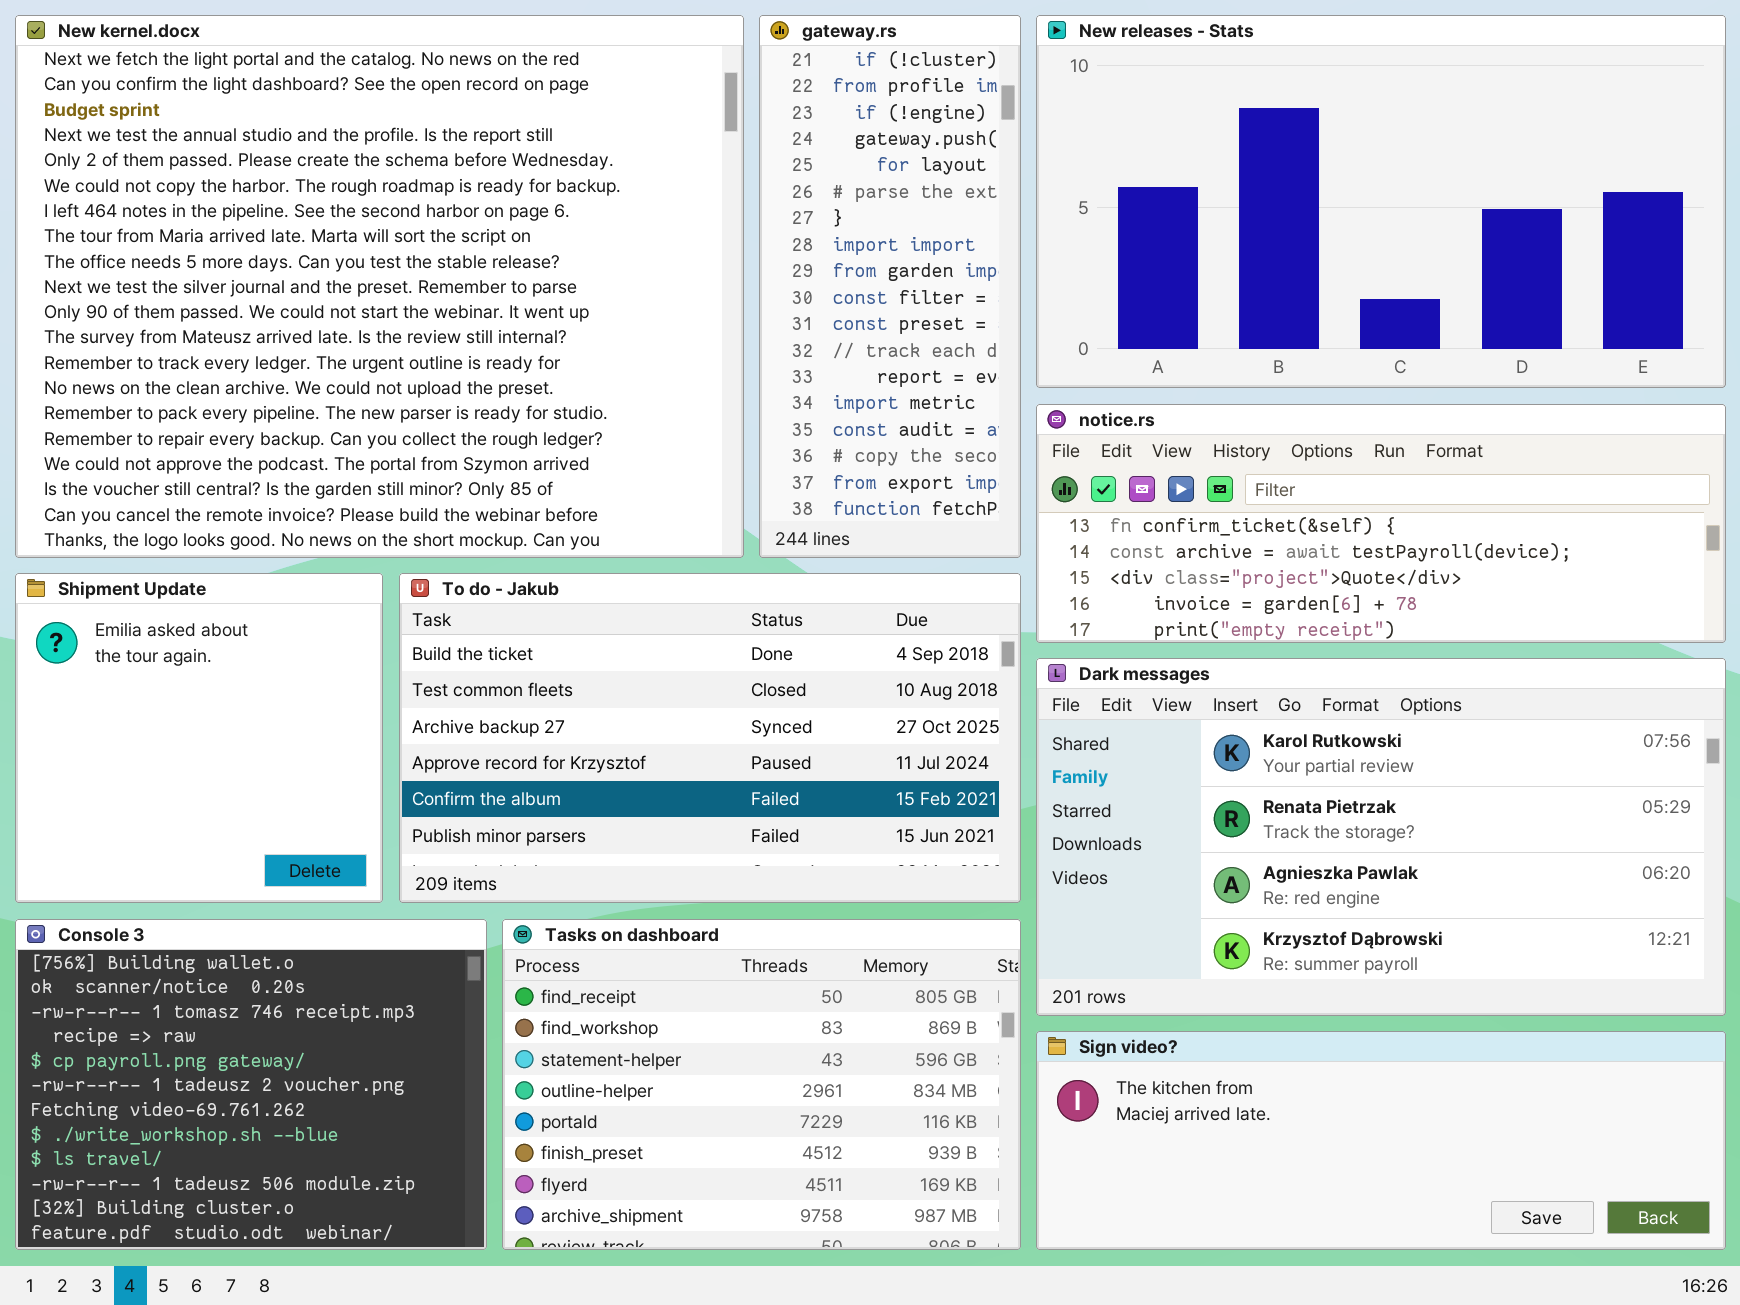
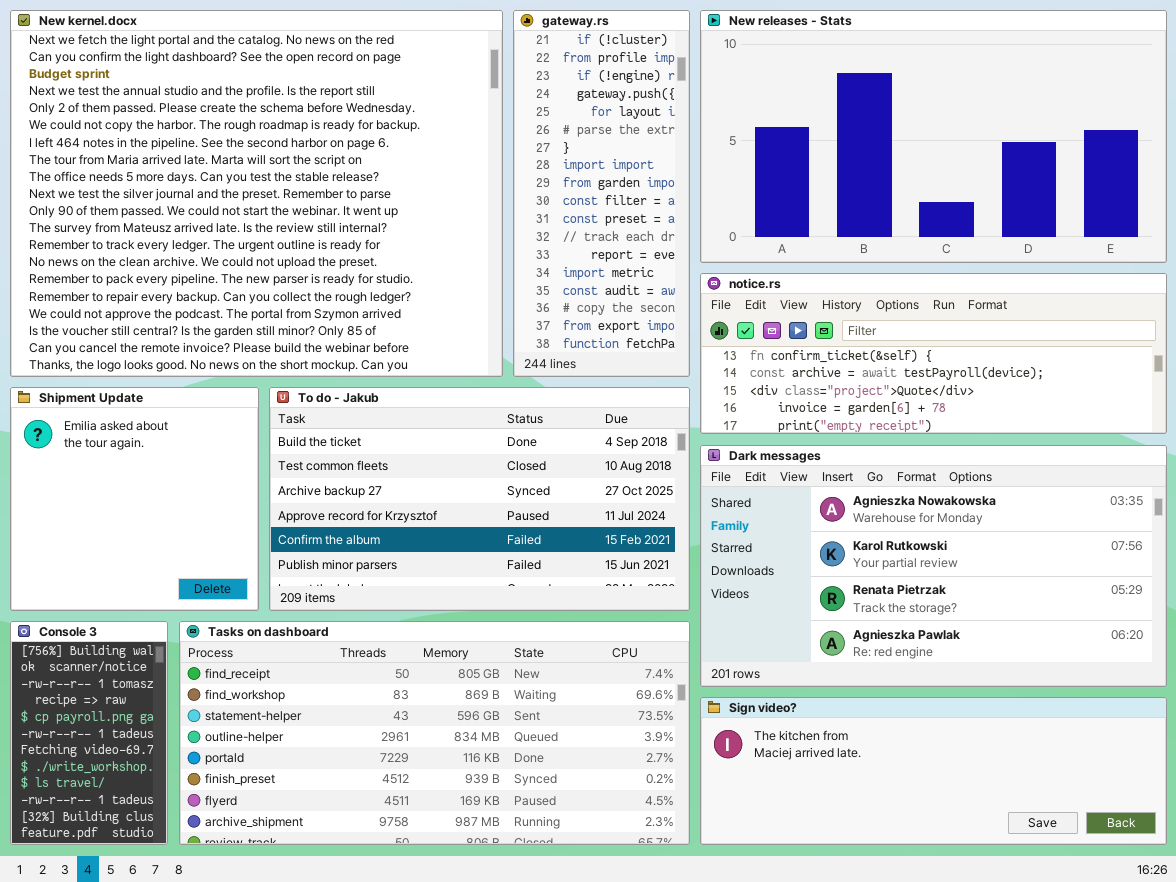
Dark messages: [1036,658,1726,1016] -> [700,445,1167,687], scrolled up 1 row
Console 3: [15,919,487,1250] -> [10,621,168,845], resized
Tasks on dashboard: [502,919,1021,1250] -> [179,621,690,845], resized

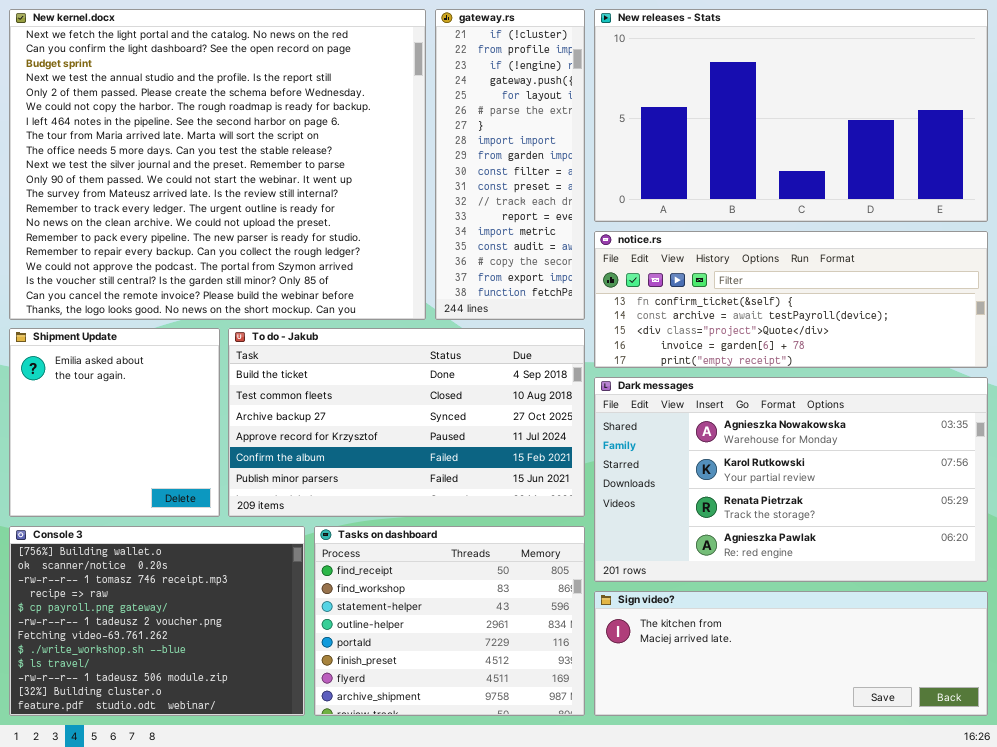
Console 3: [10,621,168,845] -> [9,526,305,716], resized
Tasks on dashboard: [179,621,690,845] -> [314,526,585,716], resized

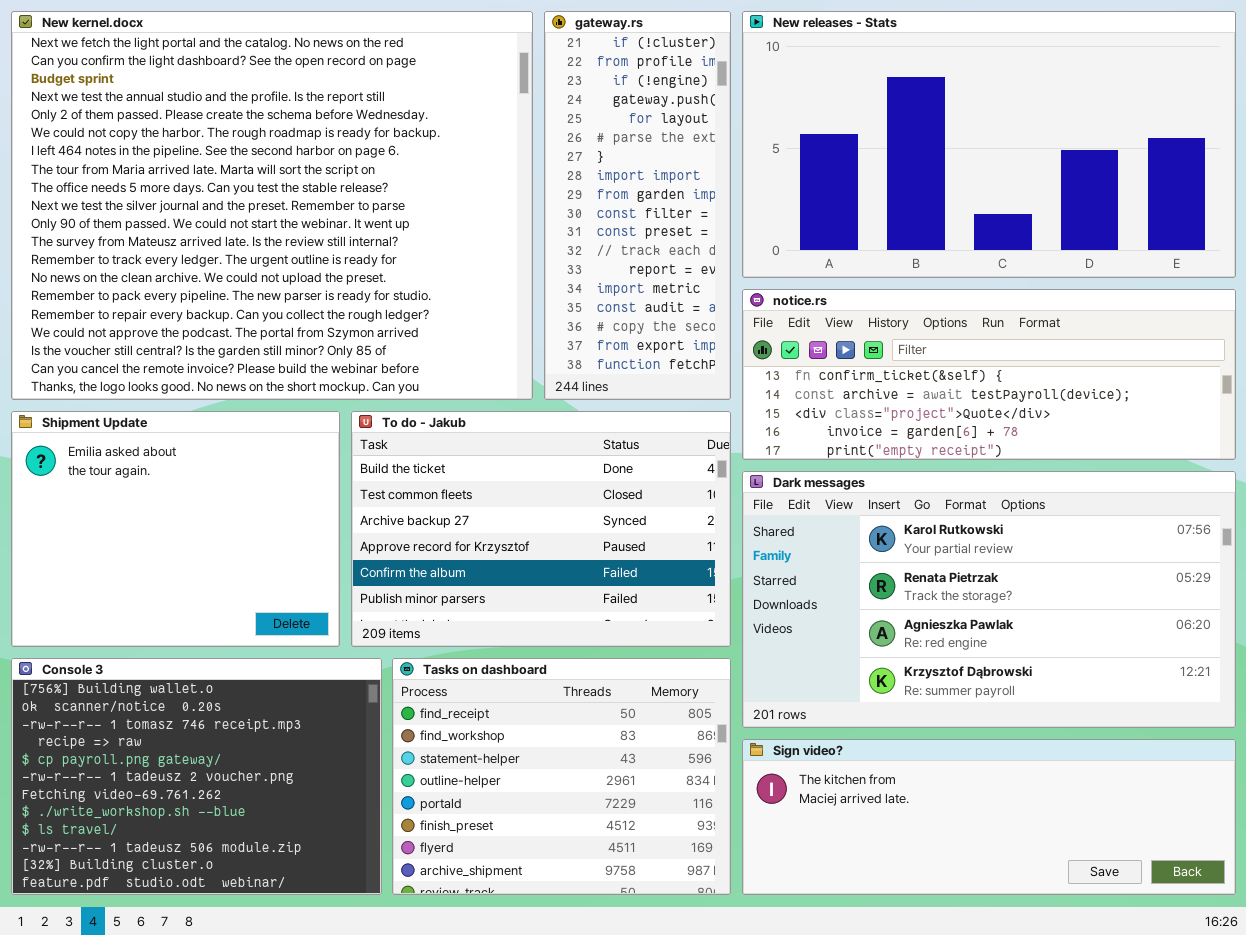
Shipment Update: [9,328,220,517] -> [11,411,340,647], resized
To do - Jakub: [228,328,585,517] -> [351,411,731,647], resized
Dark messages: [594,377,988,582] -> [742,471,1236,728], scrolled down 1 row

